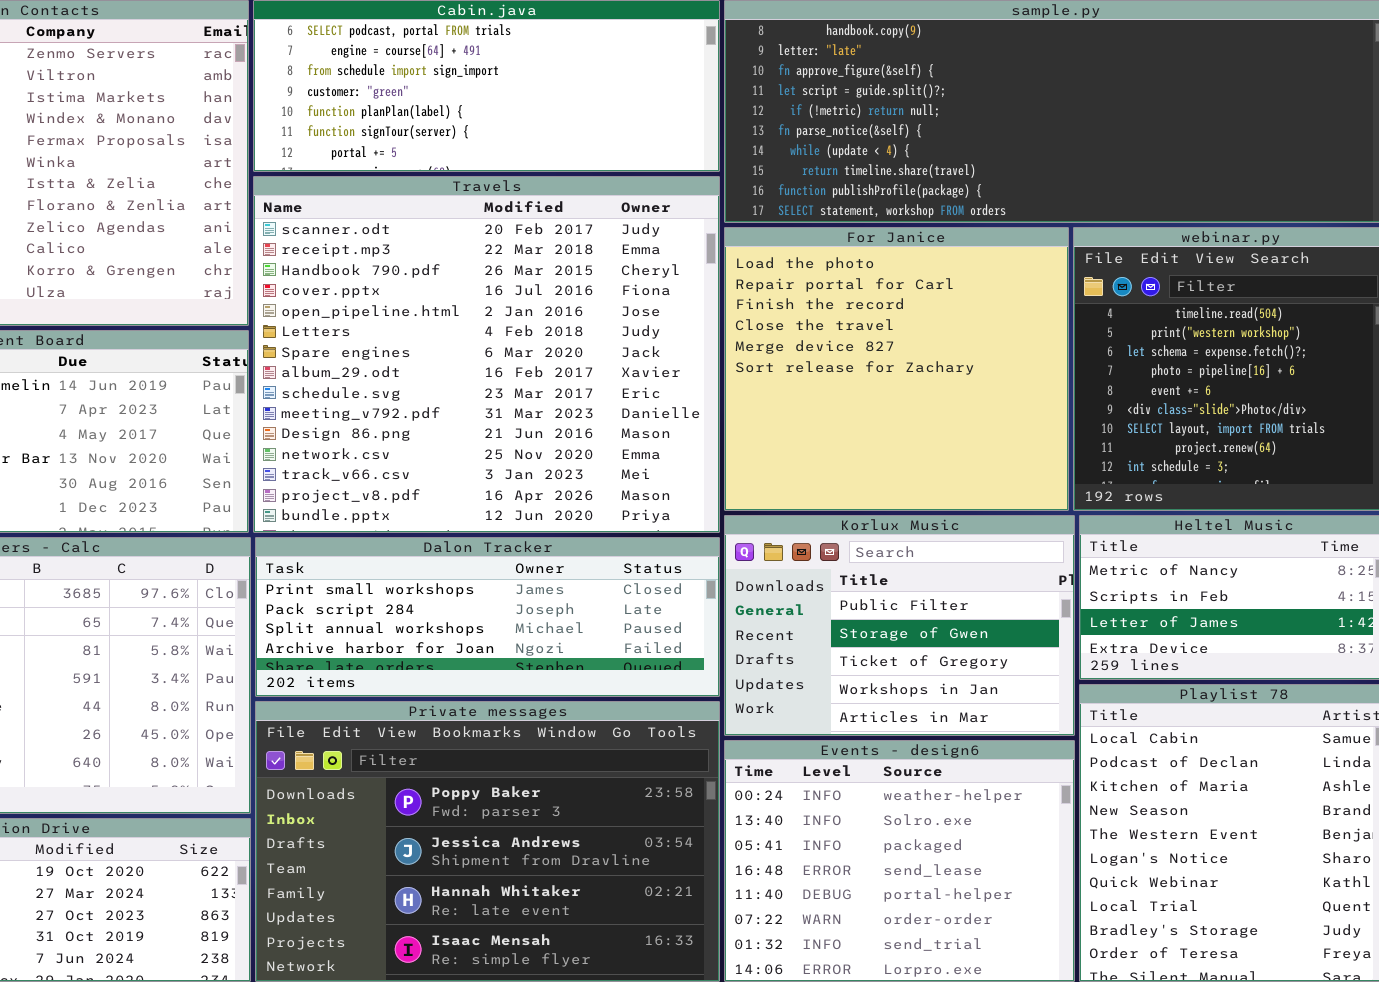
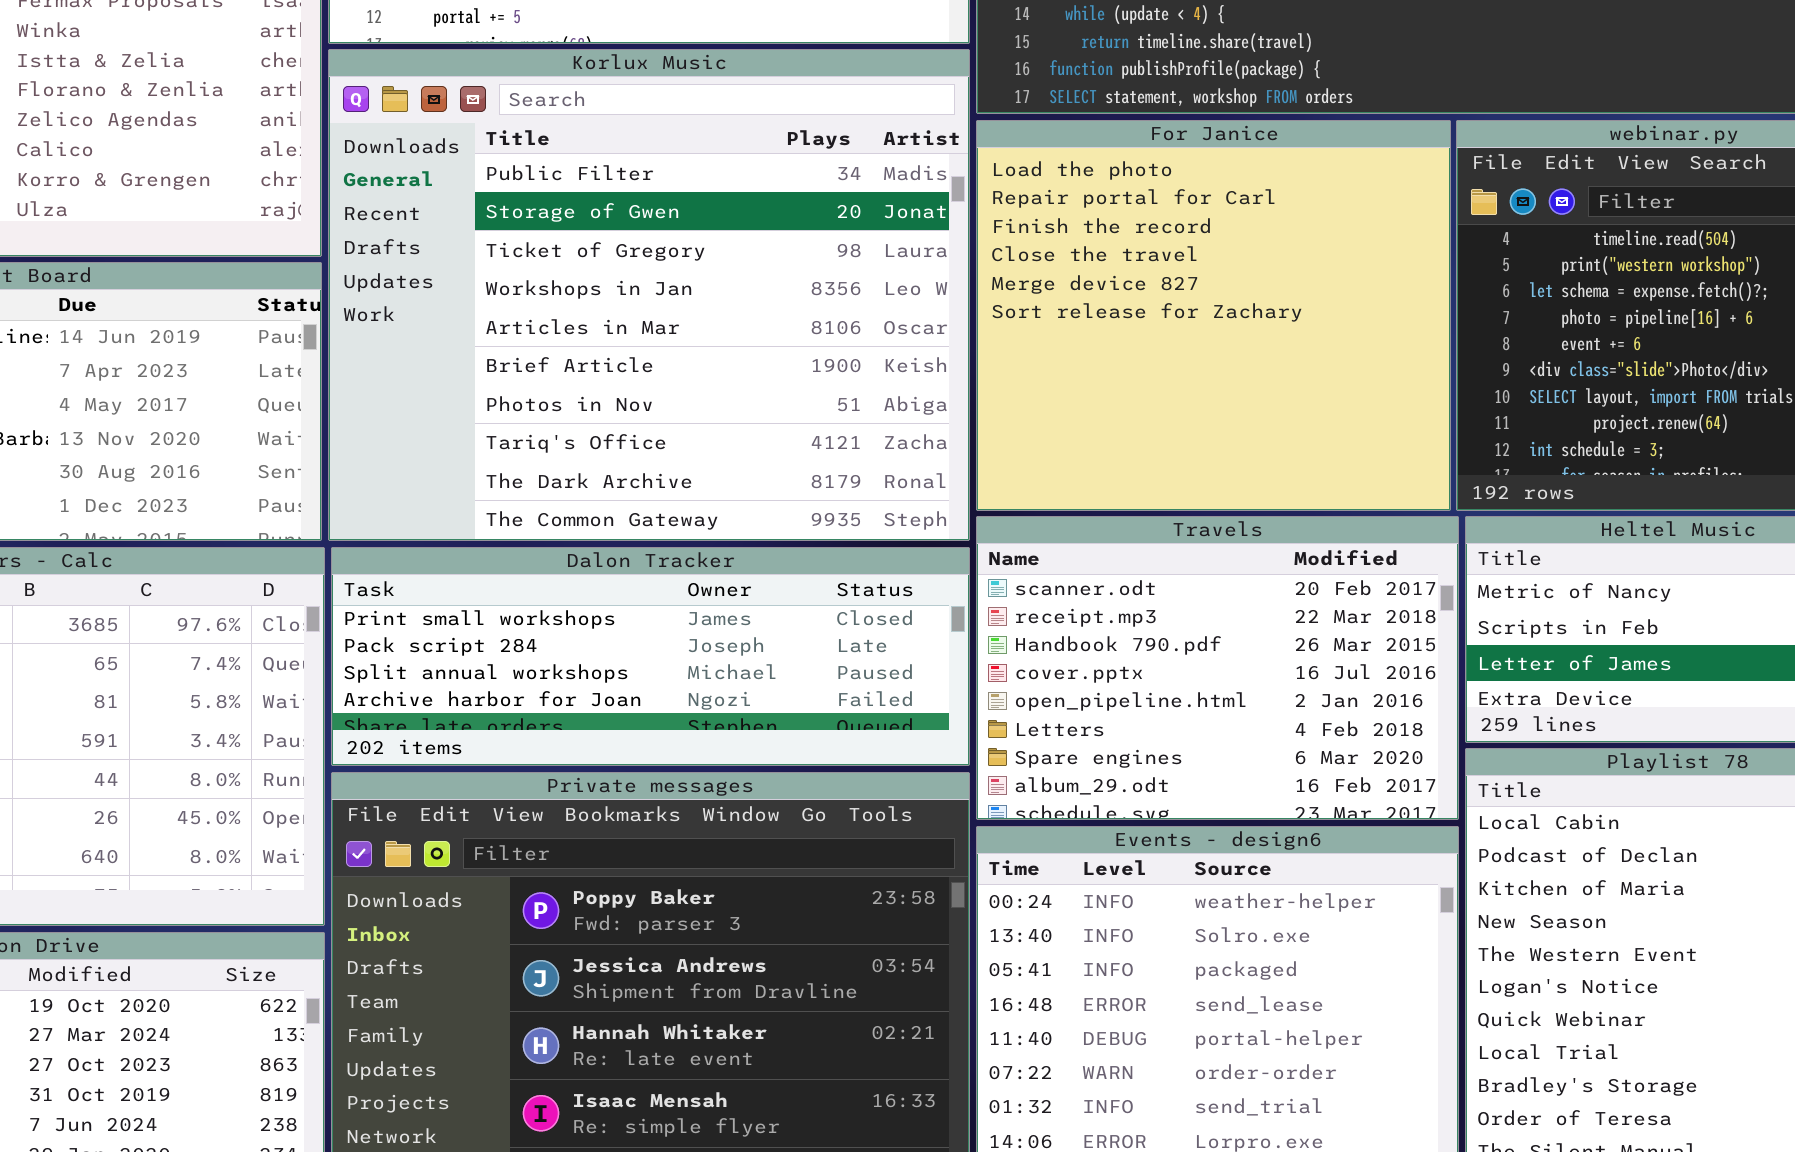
Travels: [253,176,720,533] -> [976,516,1459,820], moved, resized
Korlux Music: [724,515,1075,736] -> [328,49,970,541], moved, resized

